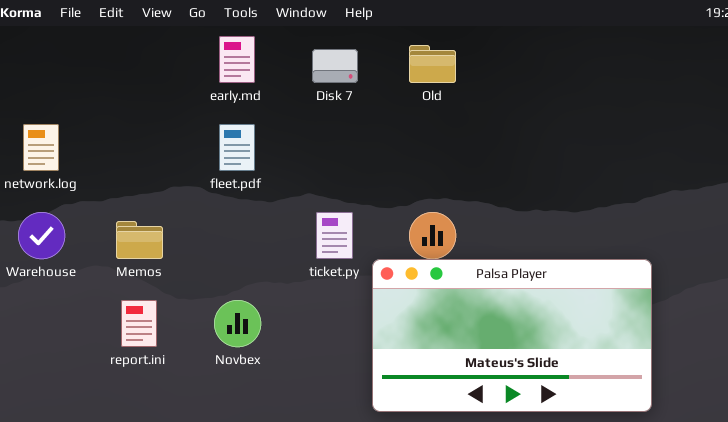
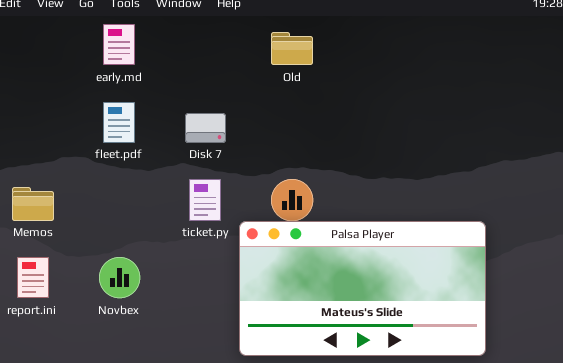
Disk 7: [312,49,358,83] -> [185,113,226,143], moved

